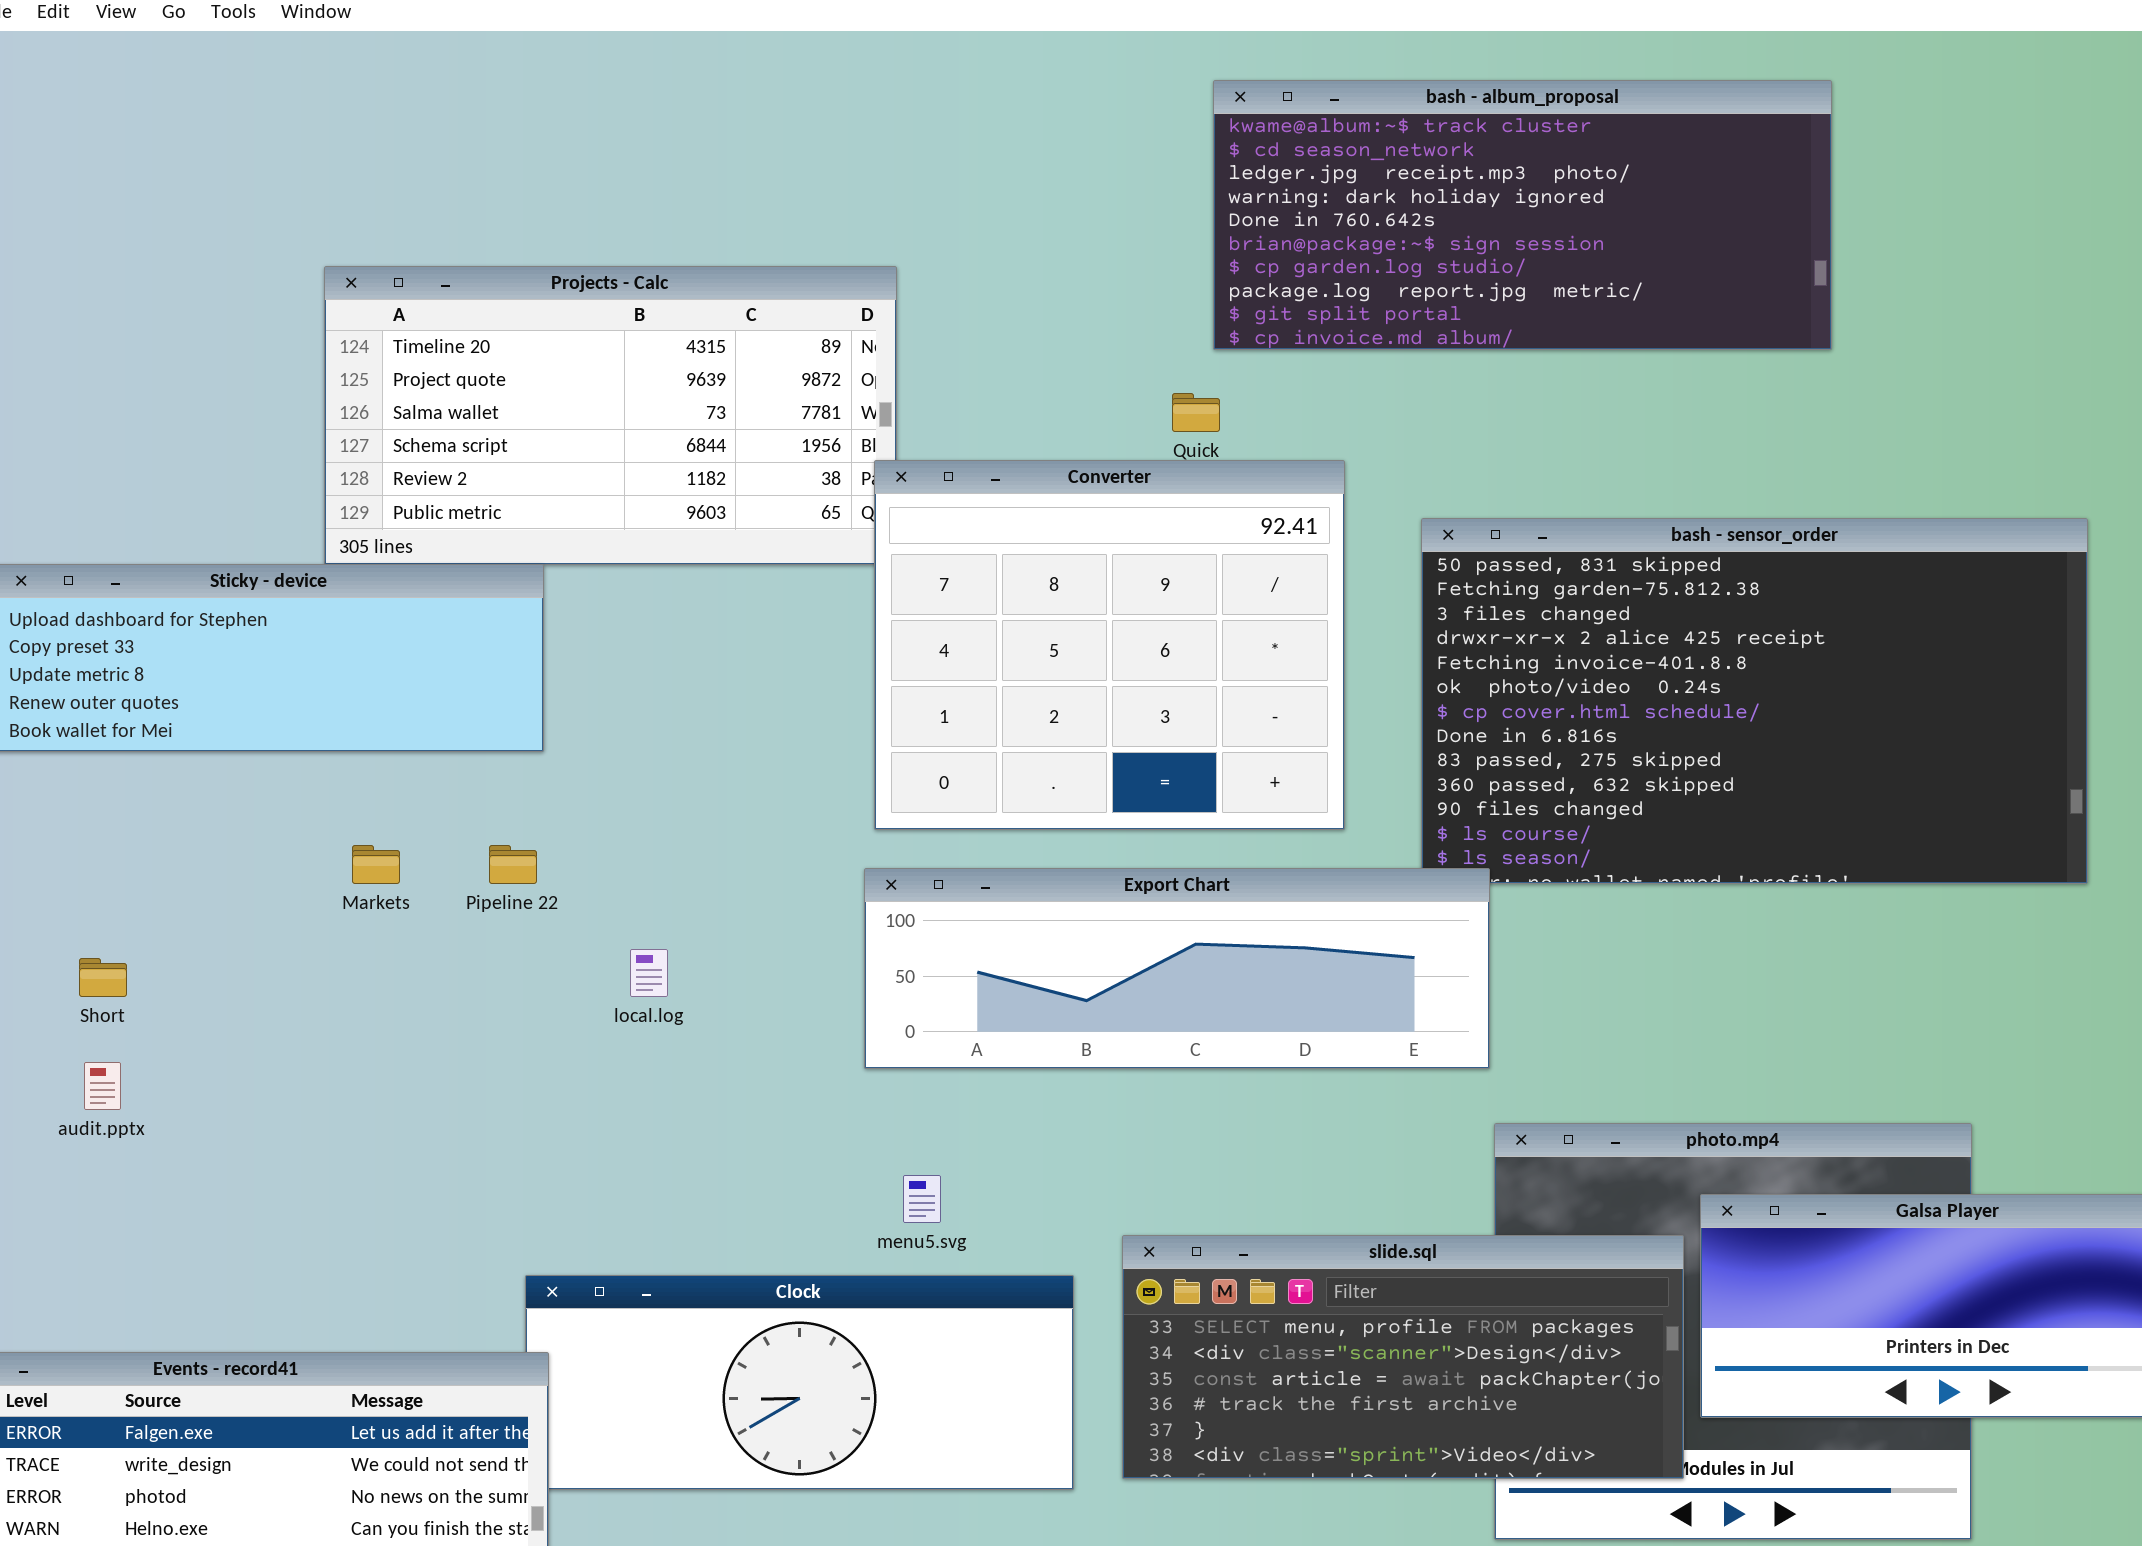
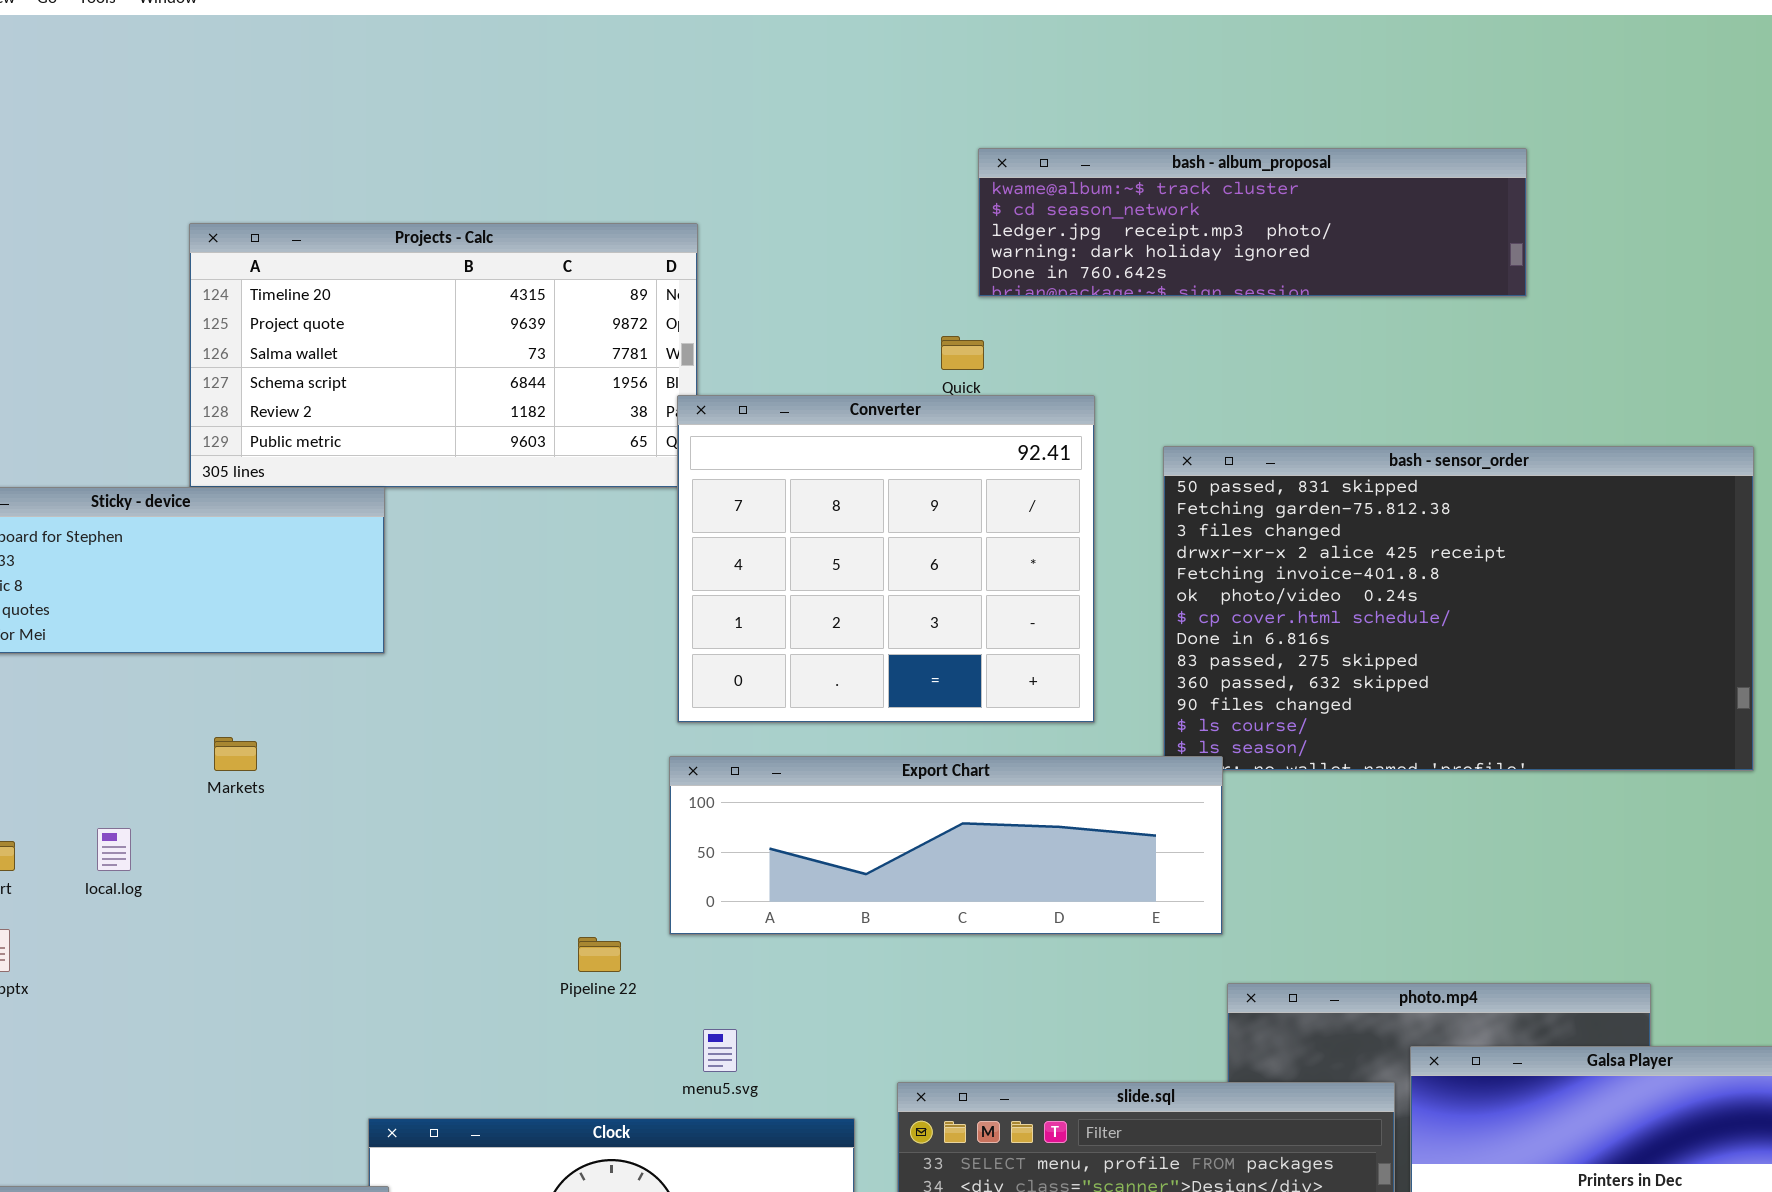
bash - album_proposal: [1213,80,1832,350] -> [978,148,1527,297], resized
Pipeline 22: [489,845,537,884] -> [578,937,621,972], moved
local.log: [630,949,668,997] -> [97,828,131,871], moved

